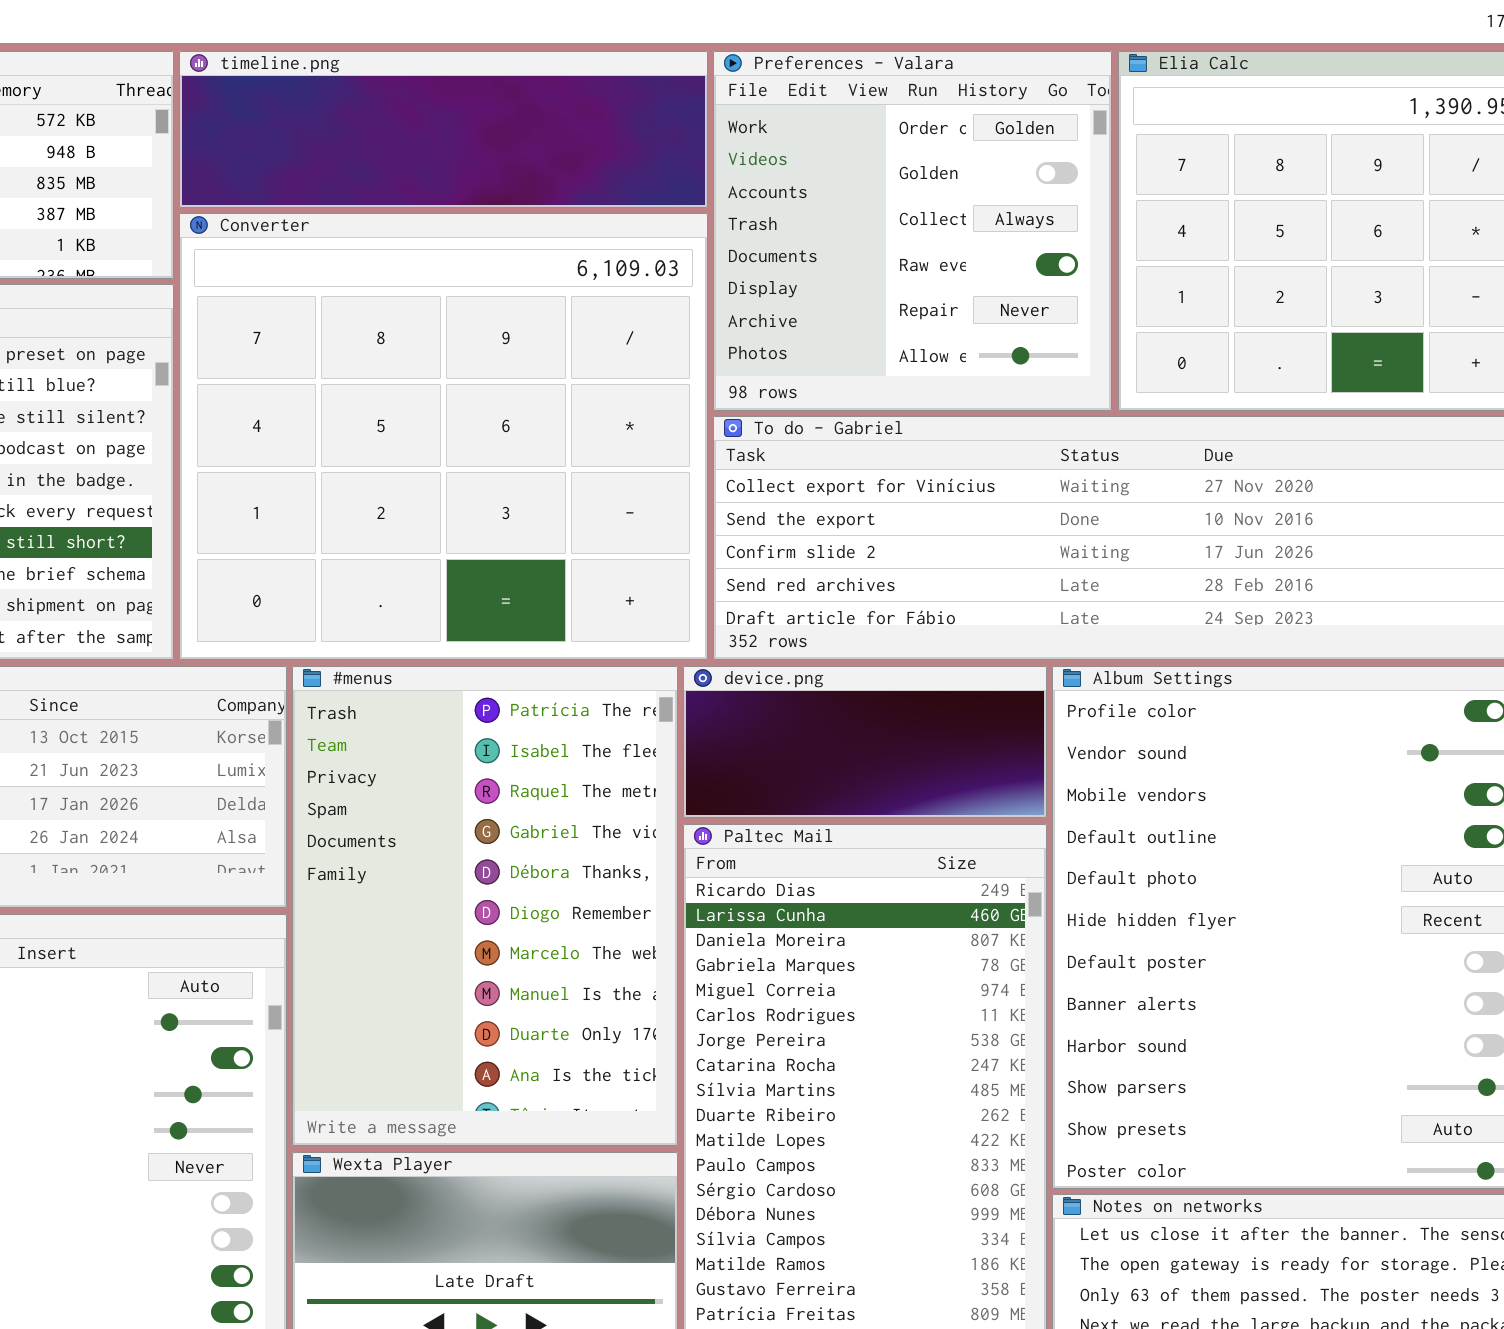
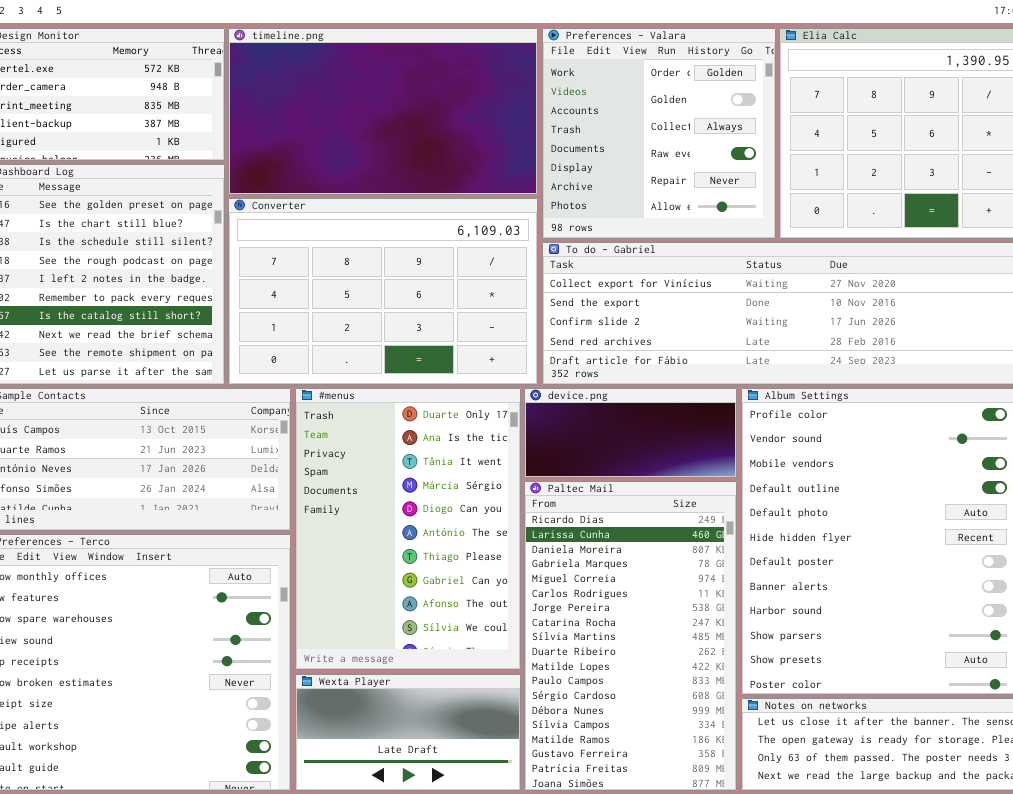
timeline.png: [179,51,708,208] -> [228,28,538,195], resized
Converter: [179,213,708,660] -> [228,198,538,385], resized
#menus: [292,666,678,1146] -> [295,388,521,670], scrolled down 8 rows

